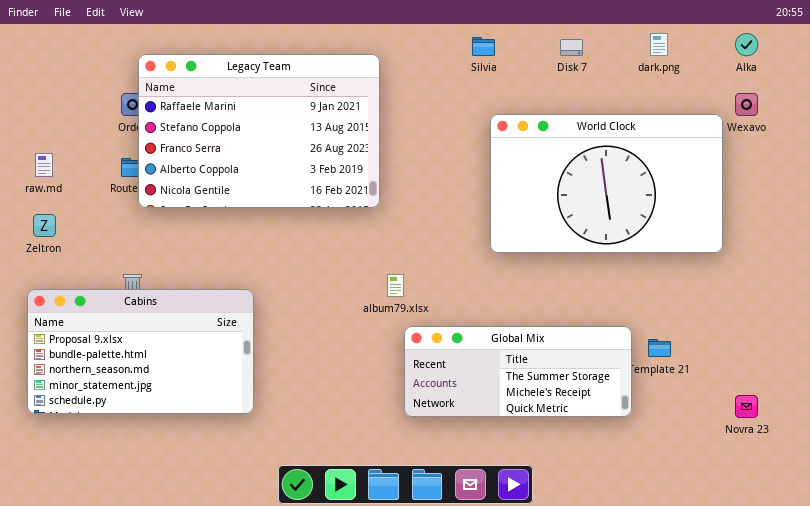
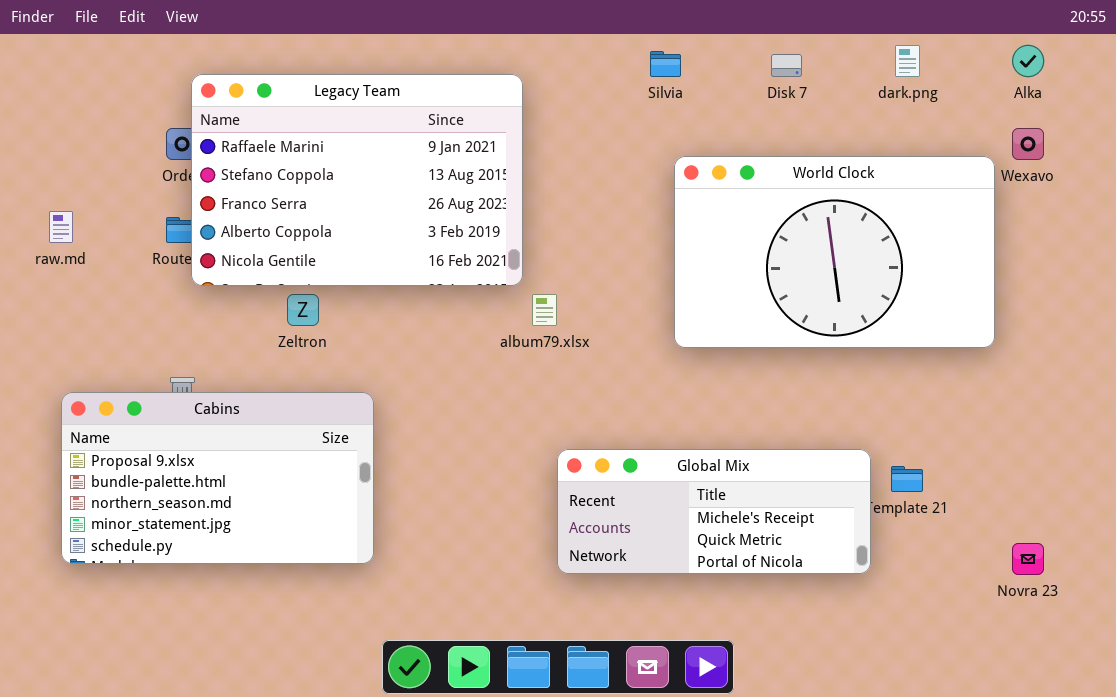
Zeltron: [33,214,56,237] -> [287,294,319,326], moved
album79.xlsx: [387,274,404,297] -> [532,294,557,326], moved
Cabins: [27,289,254,414] -> [61,392,374,564], moved
Global Mix: [404,326,632,417] -> [557,449,871,574], scrolled down 1 row

